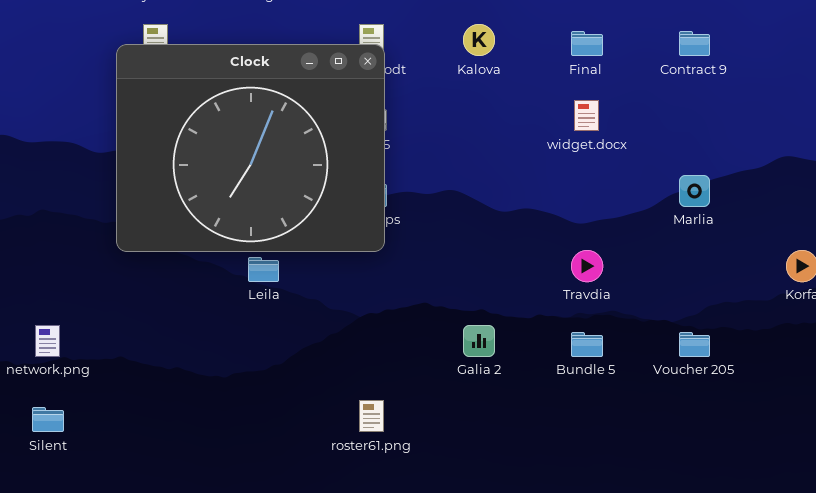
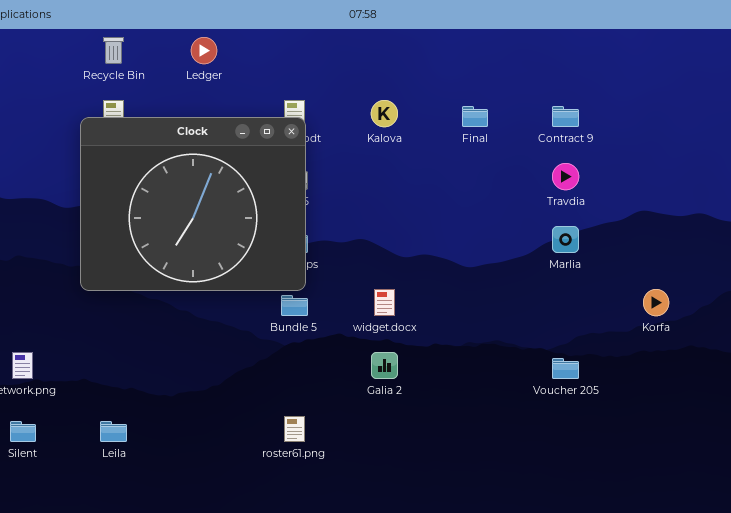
widget.docx: [574,100,599,131] -> [374,289,395,316], moved
Travdia: [571,250,603,282] -> [552,163,579,190], moved
Leila: [248,257,279,282] -> [100,421,127,442], moved
Bundle 5: [571,332,603,357] -> [281,295,308,316], moved

